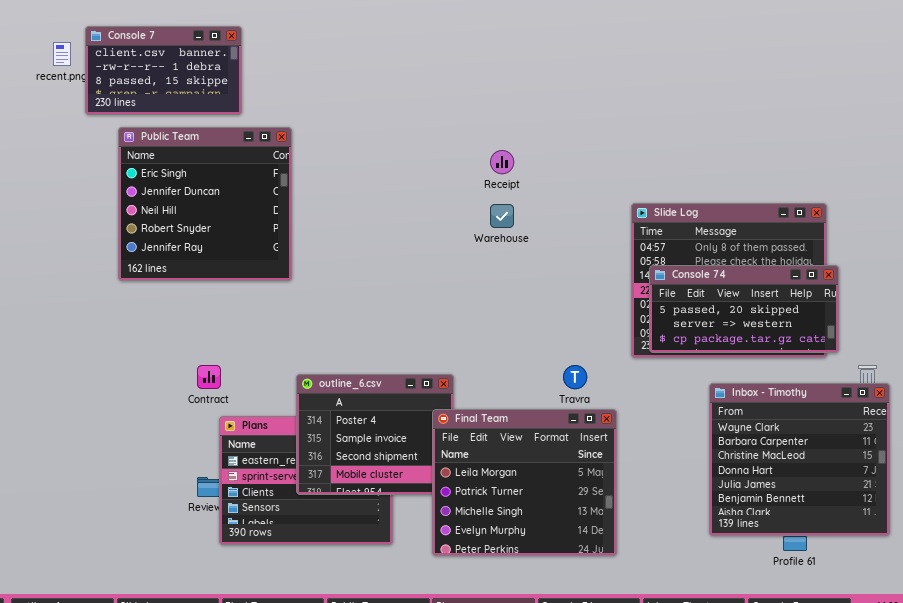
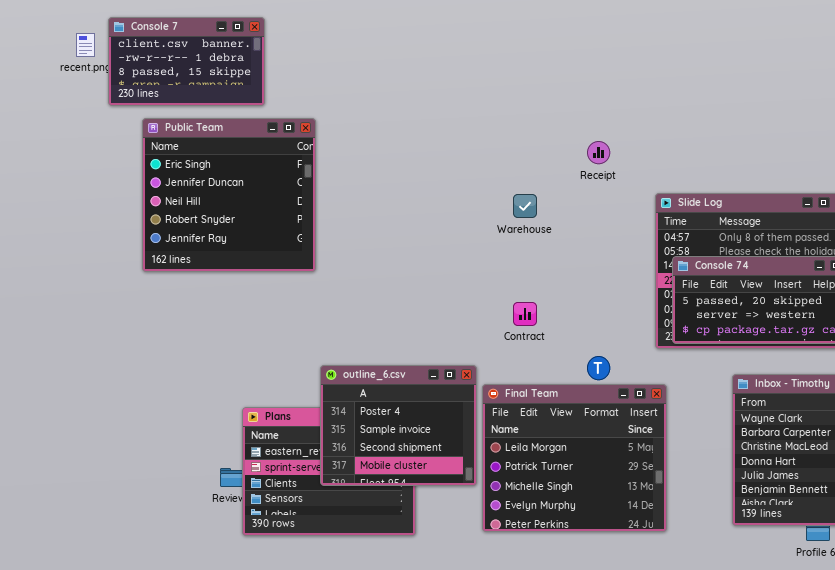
Receipt: [490,150,514,174] -> [587,141,610,164], moved
Contract: [197,365,221,389] -> [513,302,537,326], moved
Final Team: [432,409,617,556] -> [482,384,667,532], moved

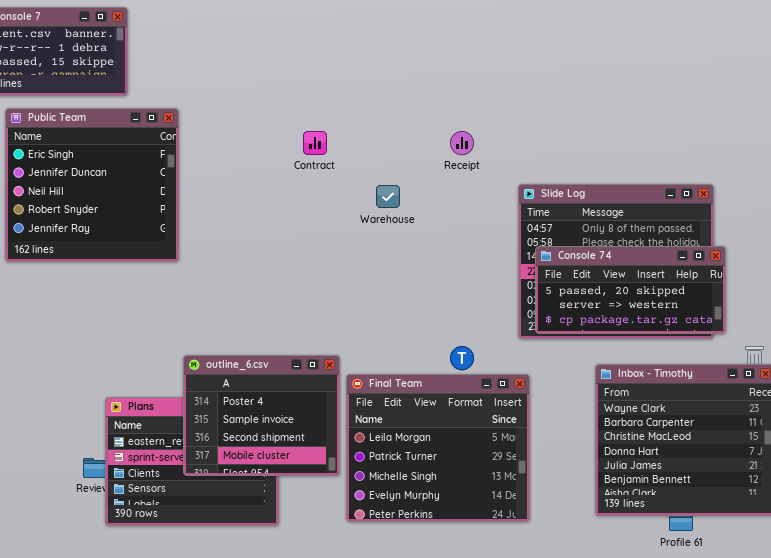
Contract: [513,302,537,326] -> [303,131,327,155], moved

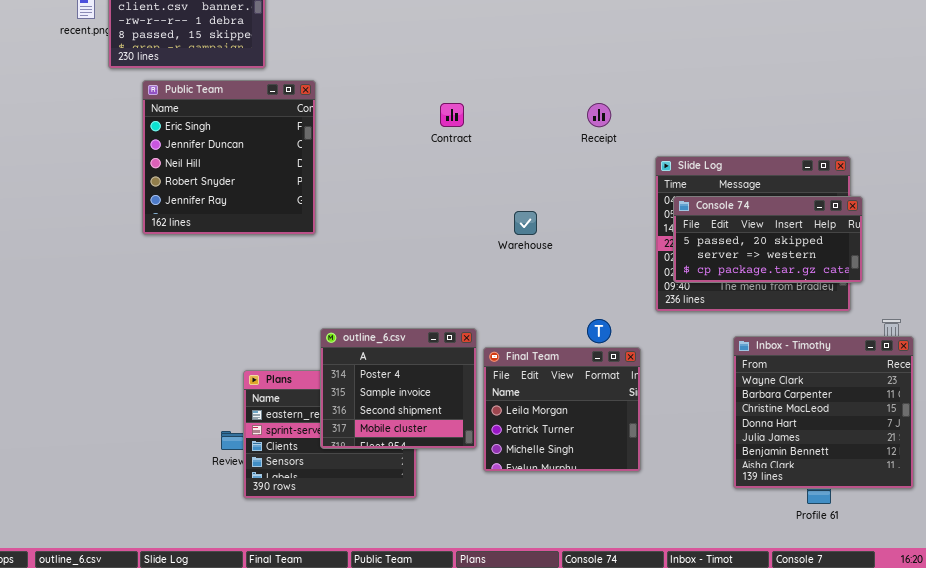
Warehouse: [376,185,400,208] -> [514,211,537,235], moved
Console 74: [535,246,726,334] -> [673,196,863,283], moved
Final Team: [346,374,530,522] -> [483,347,641,472], resized

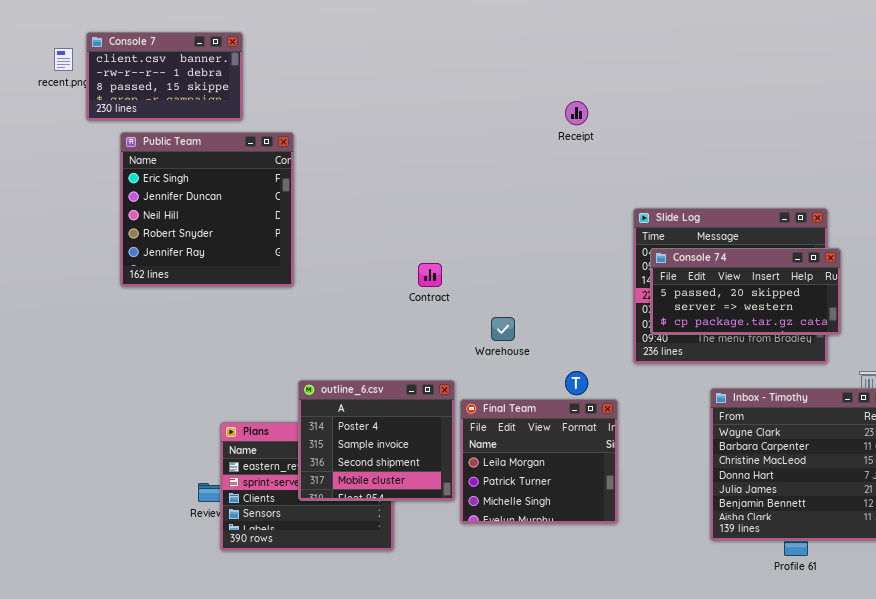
Contract: [440,103,464,127] -> [418,263,442,287], moved
Receipt: [587,103,611,127] -> [565,101,588,125], moved
Warehouse: [514,211,537,235] -> [491,317,515,341], moved

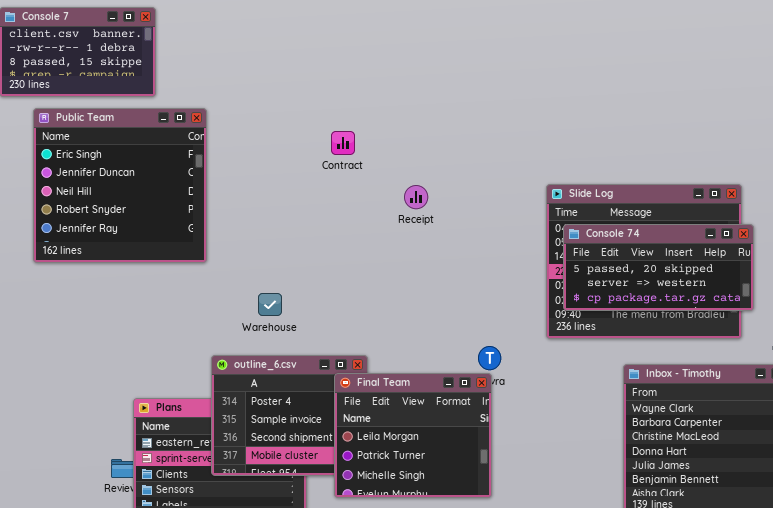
Receipt: [565,101,588,125] -> [404,185,428,209], moved
Contract: [418,263,442,287] -> [331,131,355,155], moved
Warehouse: [491,317,515,341] -> [258,293,282,316], moved
Final Team: [460,399,618,524] -> [334,373,492,498], moved

